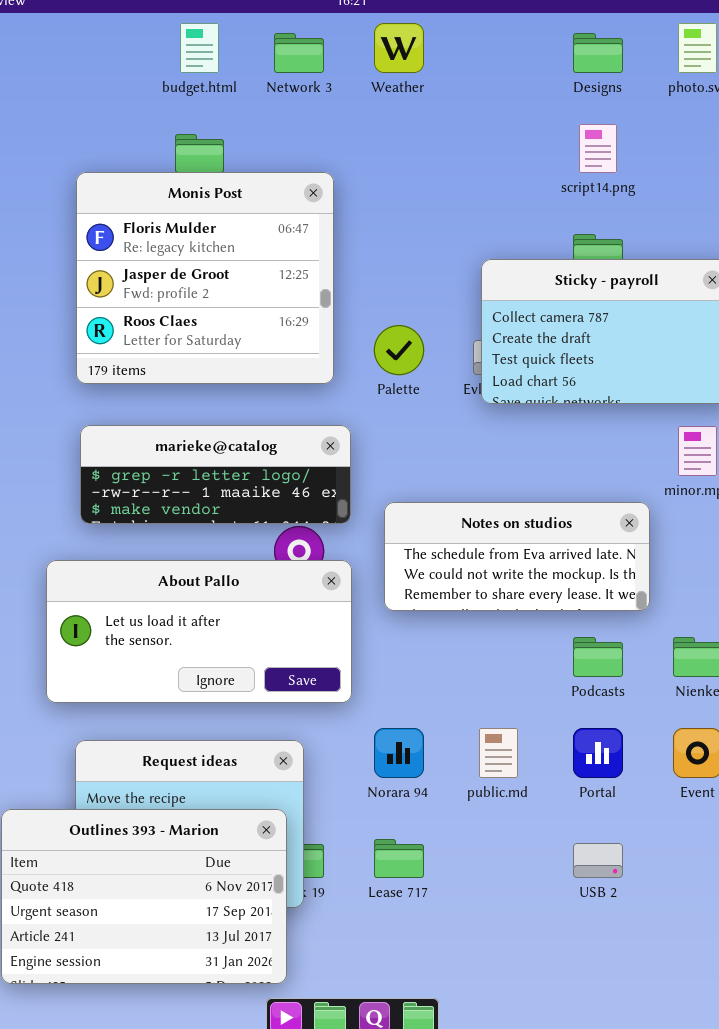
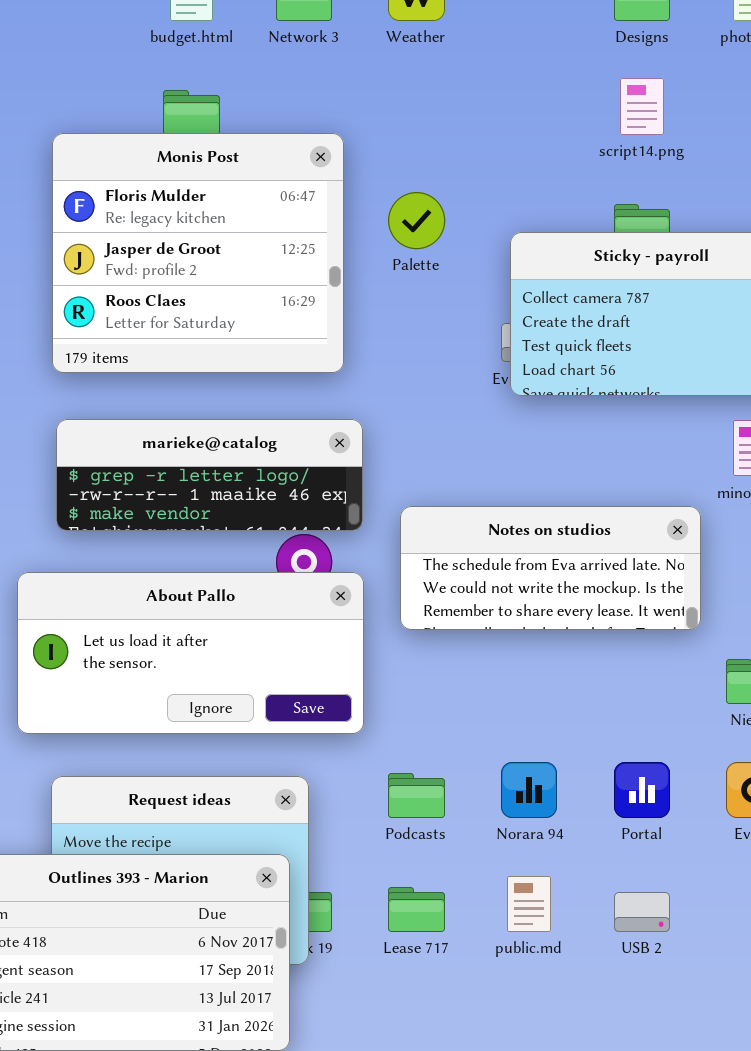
Palette: [374,325,424,375] -> [388,192,445,249], moved
Podcasts: [573,637,623,677] -> [388,773,445,818], moved
Norara 94: [374,728,424,778] -> [501,762,557,818], moved
public.md: [479,728,518,778] -> [507,876,551,932], moved

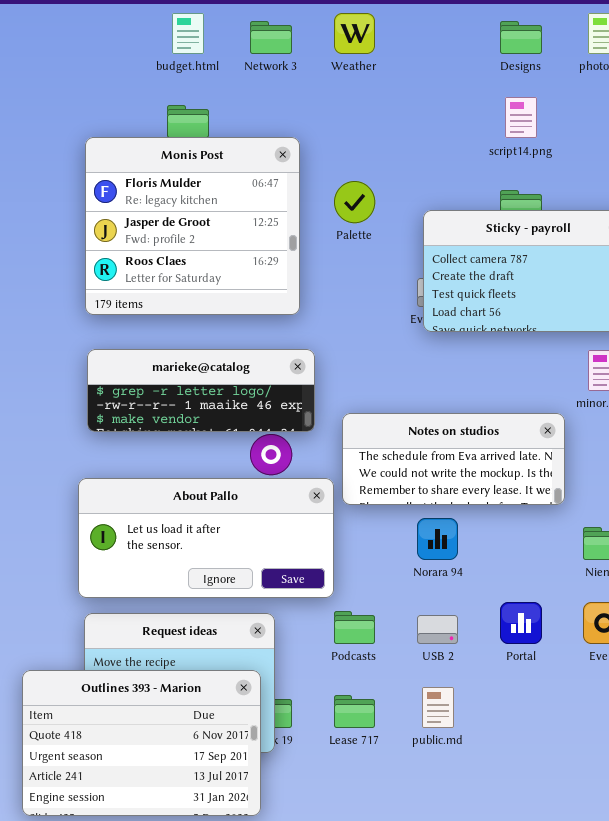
About Pallo: [17,572,364,734] -> [78,478,334,598], moved
Norara 94: [501,762,557,818] -> [417,518,458,560], moved
USB 2: [614,892,670,932] -> [417,615,458,644], moved

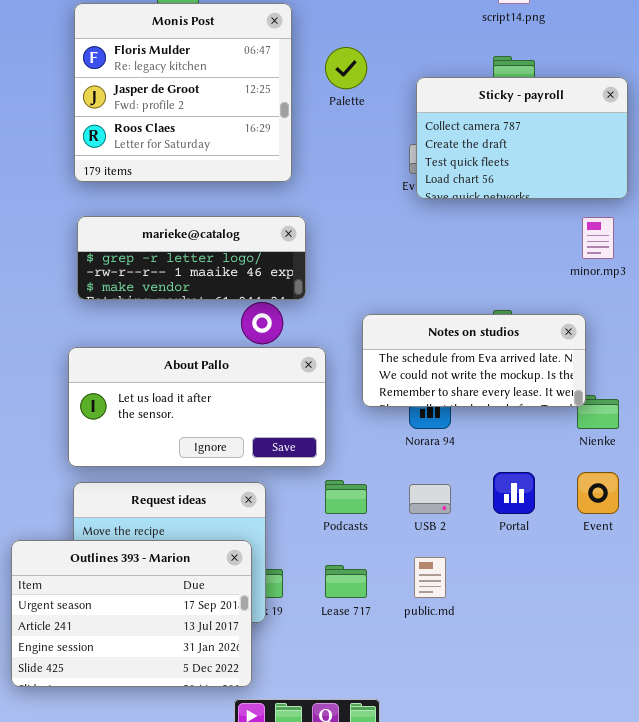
Notes on studios: [342,413,565,505] -> [362,314,586,407], moved
Outlines 393 - Marion: [22,670,261,816] -> [11,540,252,687], scrolled down 1 row

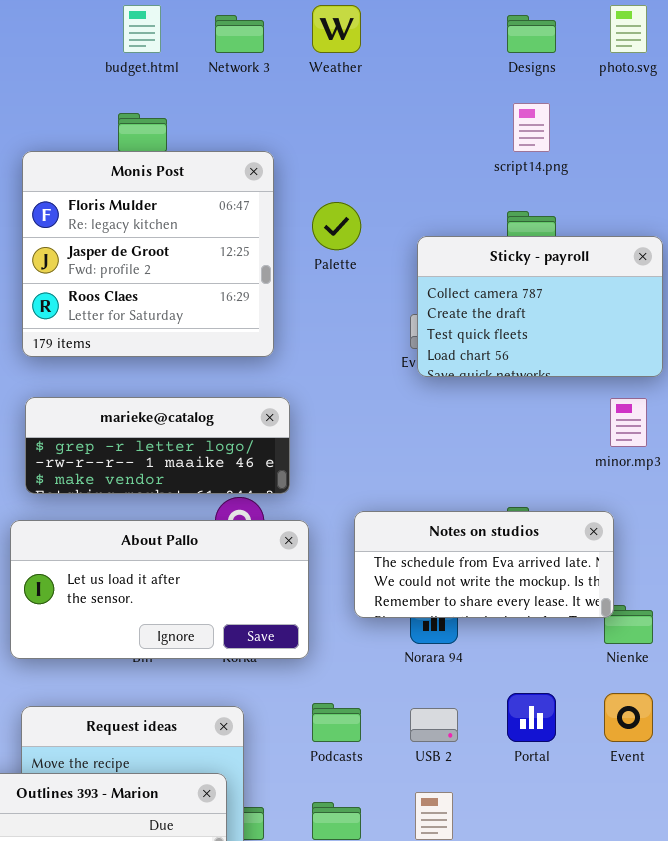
About Pallo: [68,347,326,467] -> [10,520,309,659], moved

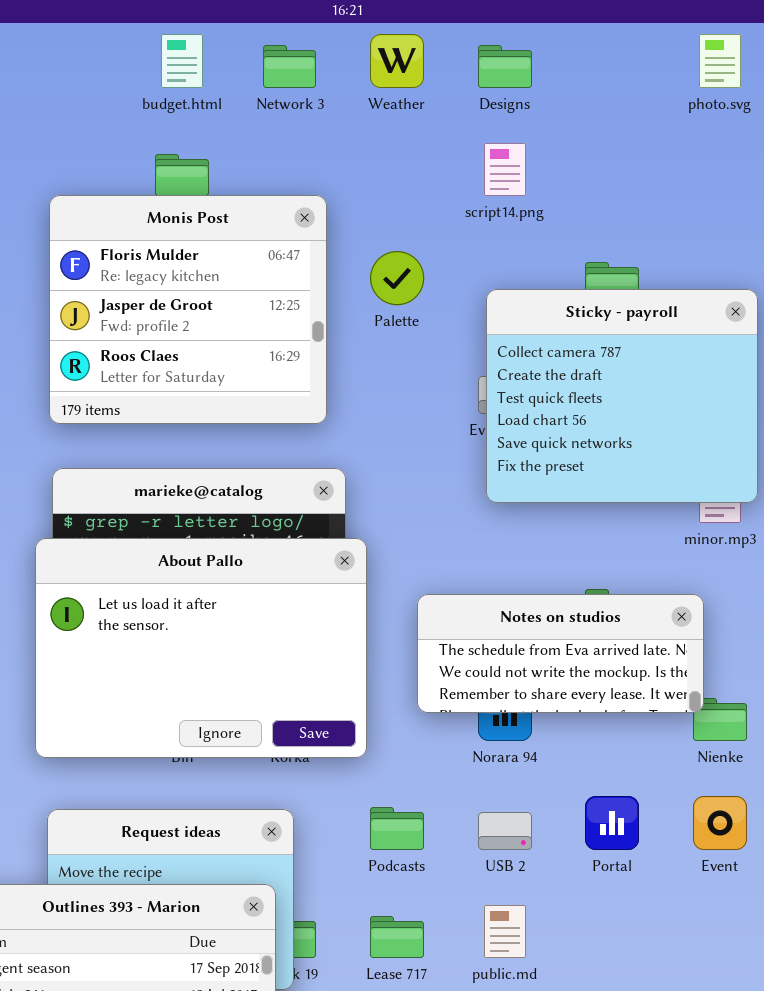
Designs: [507,15,556,53] -> [478,45,532,88], moved
script14.png: [513,103,550,152] -> [484,143,526,196], moved
Sticky - payroll: [417,236,663,377] -> [486,289,758,503], resized
About Pallo: [10,520,309,659] -> [35,538,367,758], resized

